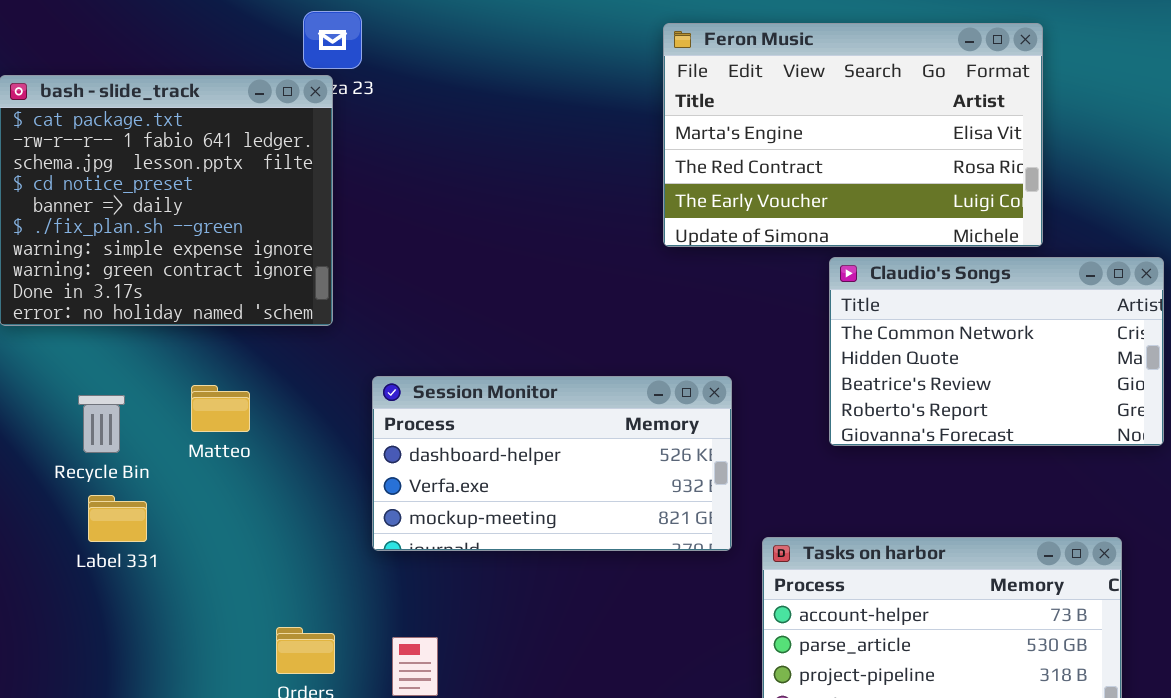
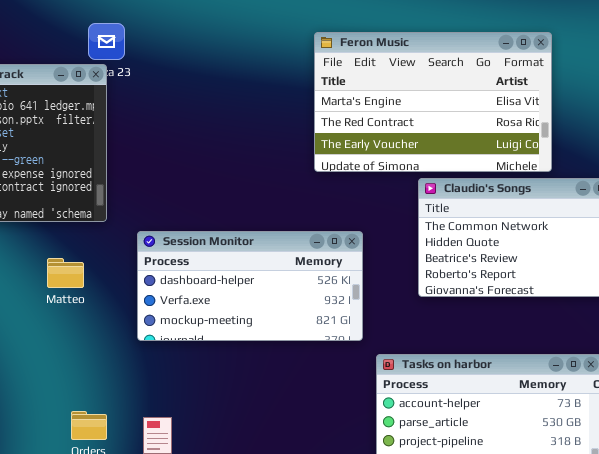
Session Monitor: [372,376,732,551] -> [137,231,363,341], moved
Matteo: [191,385,250,432] -> [47,258,84,288], moved

